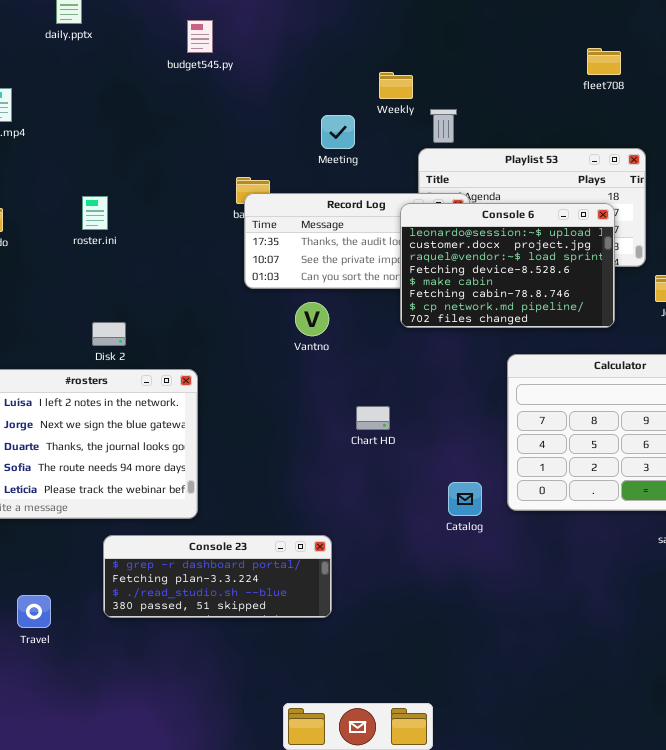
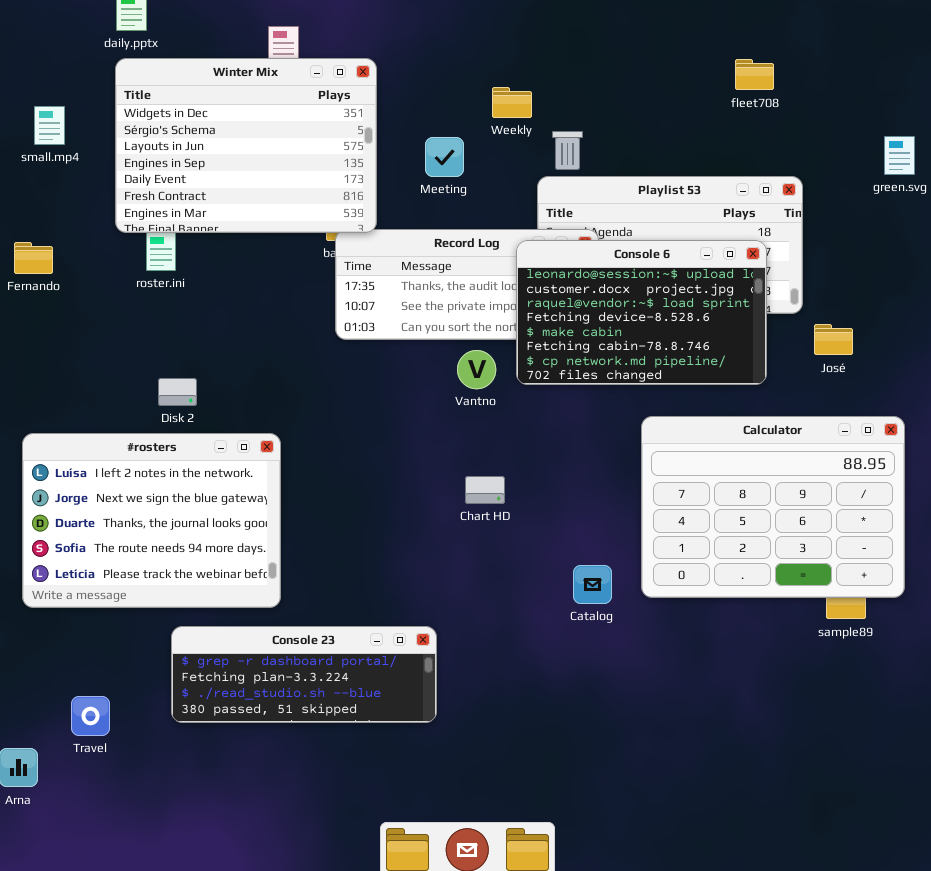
Winter Mix: none -> [115,58,377,233], opened
Vantno: [295,302,329,336] -> [457,350,496,389], moved

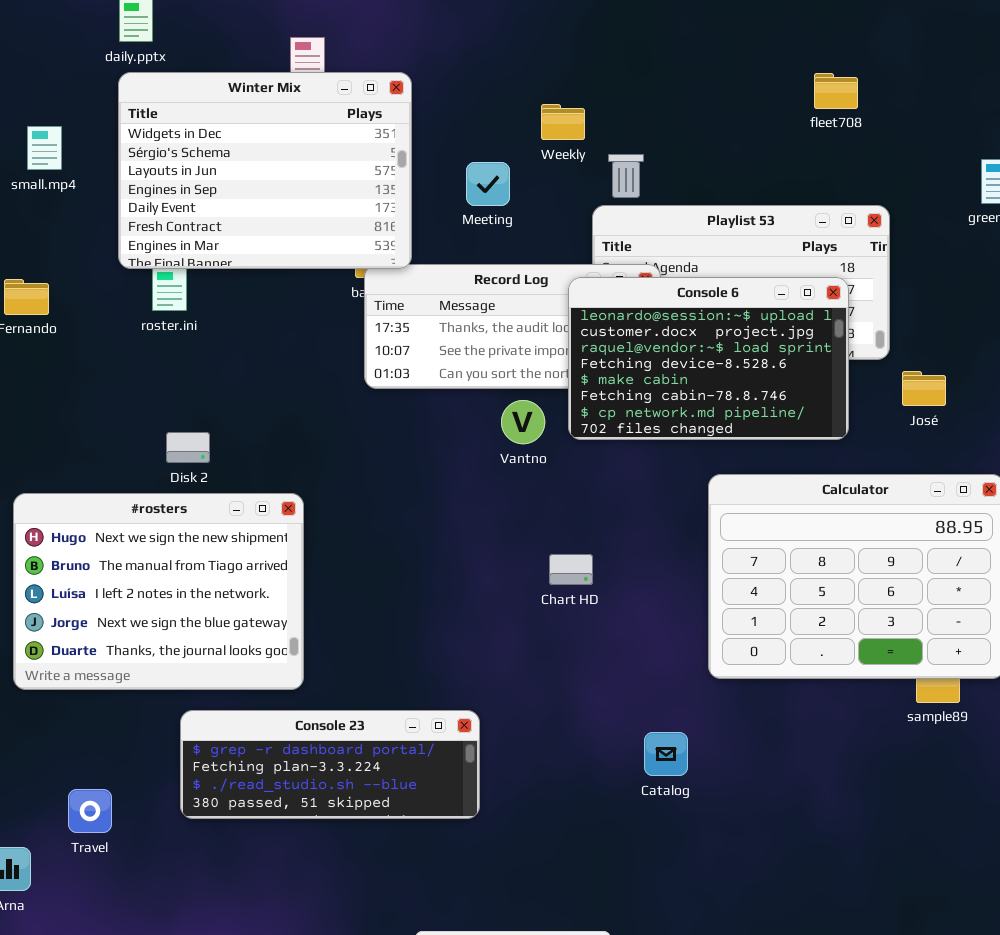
#rosters: [22,433,281,608] -> [13,493,304,690], scrolled up 2 rows
Chart HD: [465,476,505,504] -> [549,554,593,585], moved
Catalog: [573,565,612,604] -> [644,732,688,776], moved

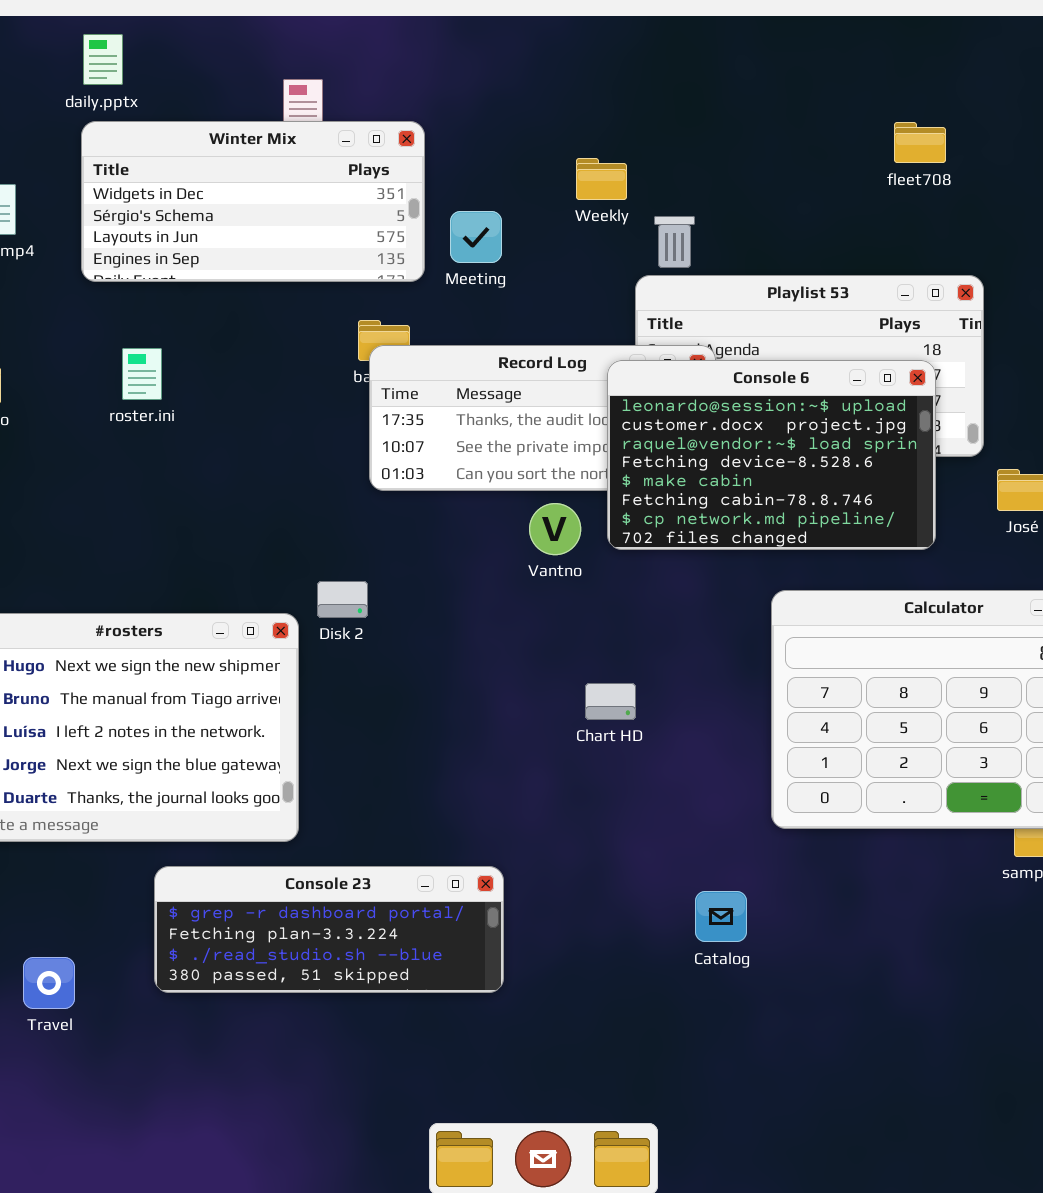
Winter Mix: [118,72,412,269] -> [81,121,425,282], resized
Meeting: [466,162,510,206] -> [450,211,502,263], moved
Disk 2: [166,432,210,463] -> [317,581,368,618], moved

